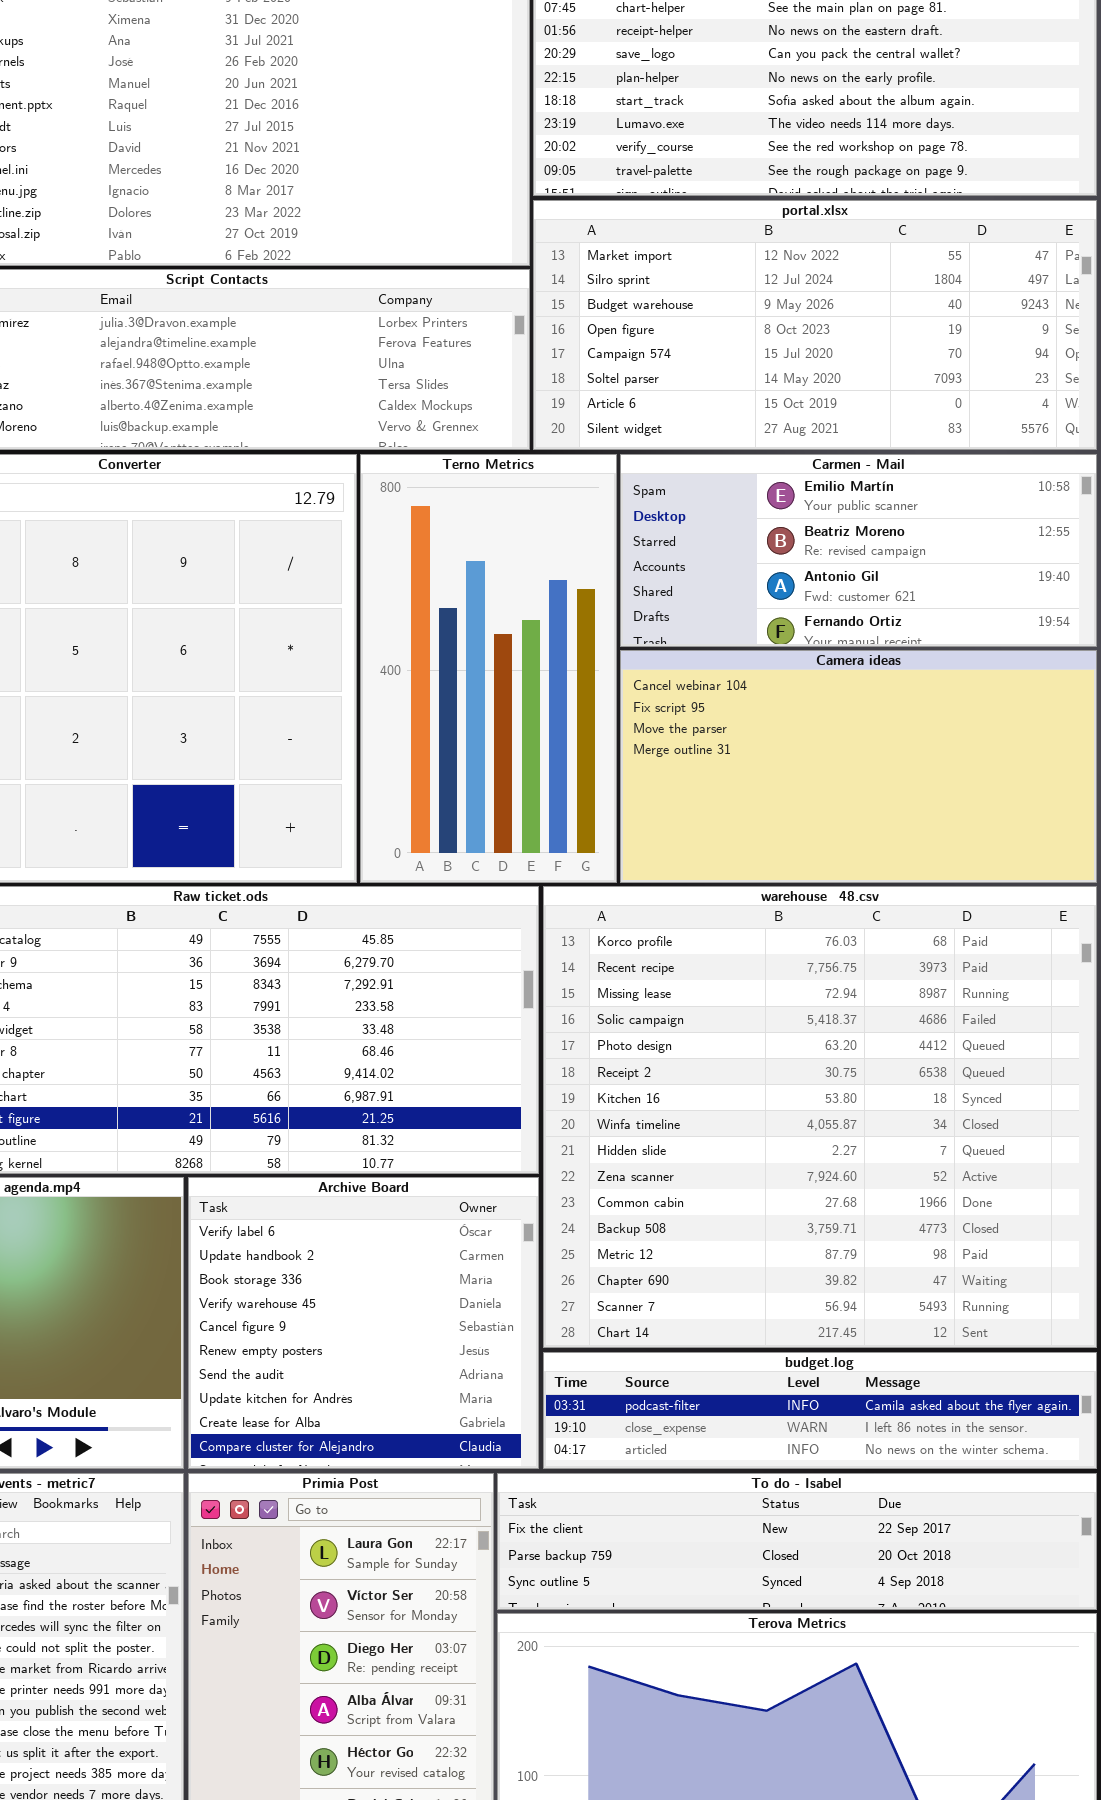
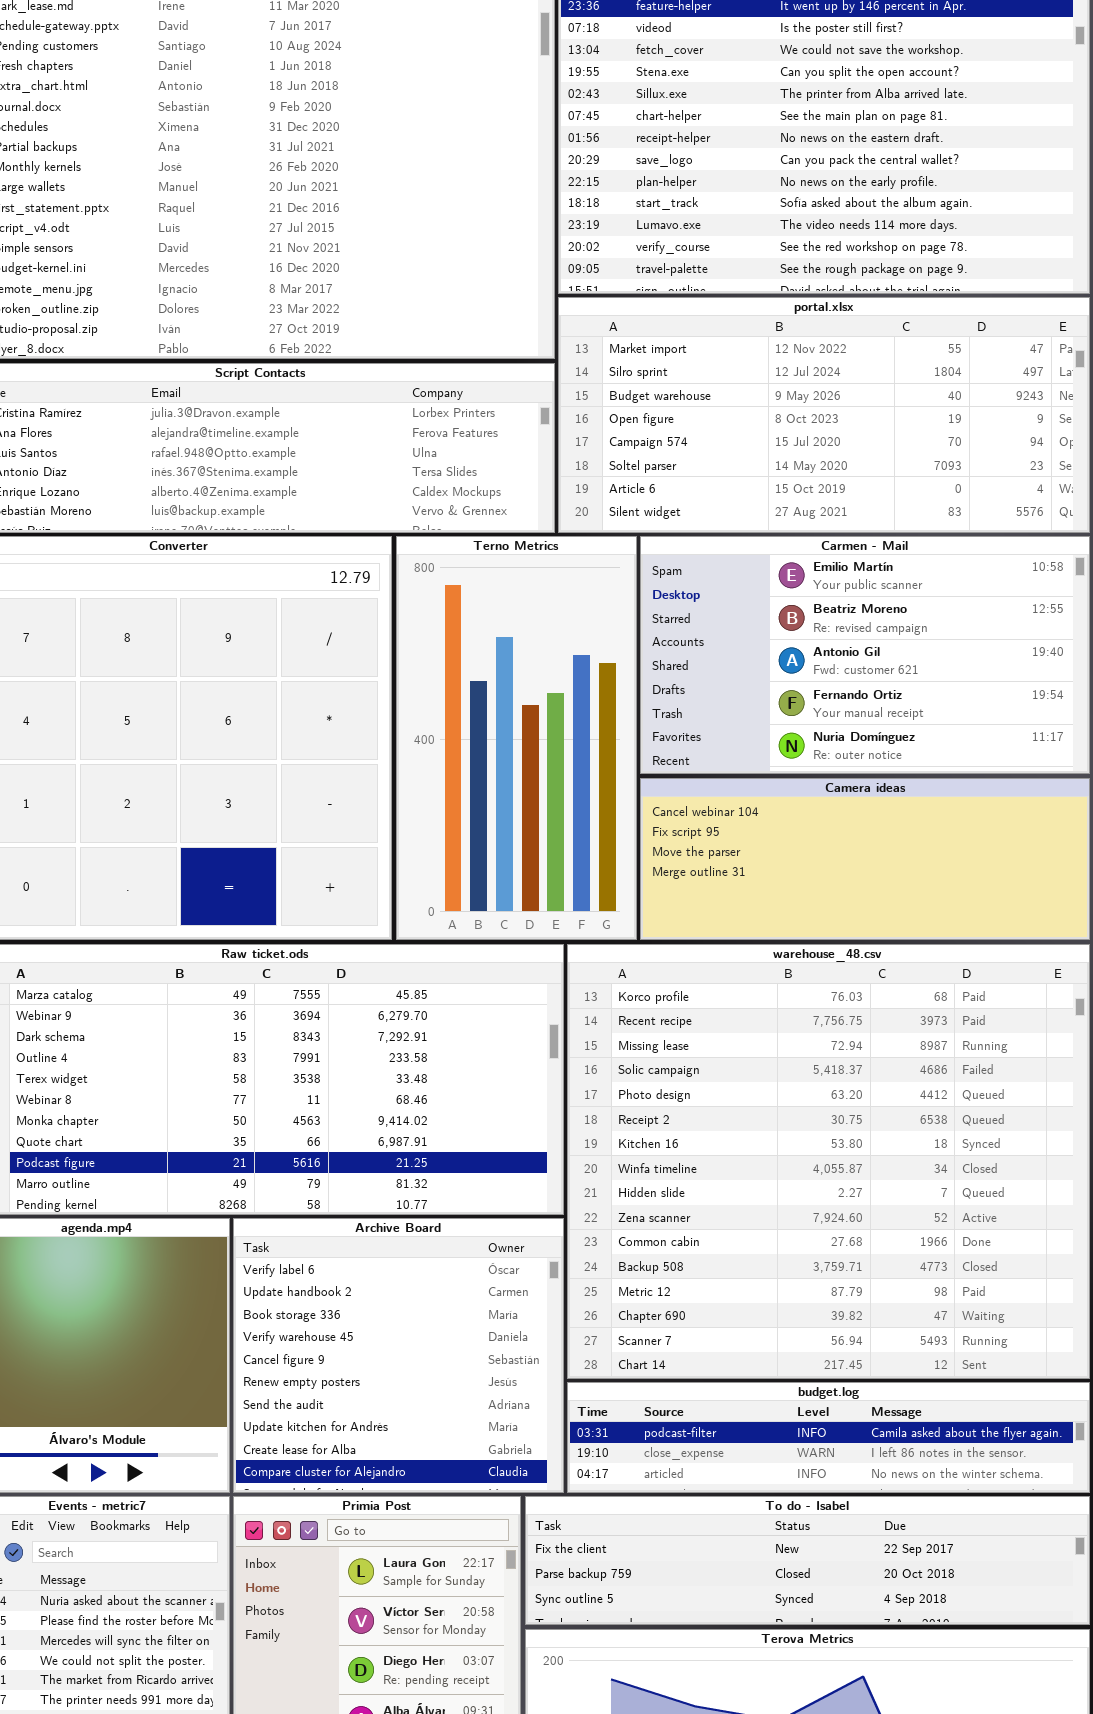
Carmen - Mail: [620,454,1097,647] -> [640,536,1090,774], resized
Camera ideas: [620,650,1097,883] -> [640,778,1090,940], resized

